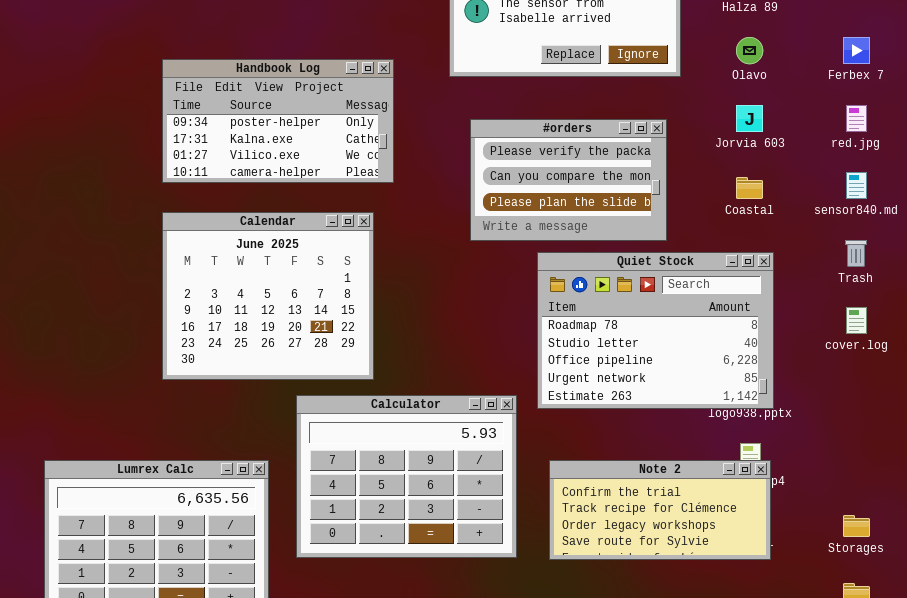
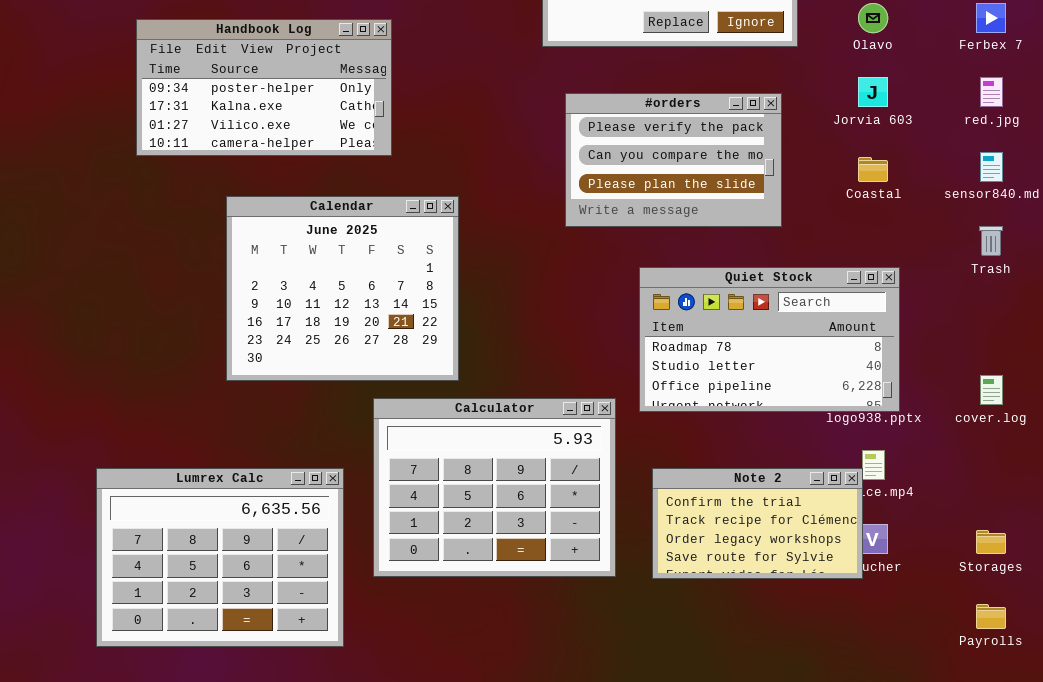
Handbook Log: [162,59,394,183] -> [136,19,392,156], moved
Quiet Stock: [537,252,774,409] -> [639,267,900,412], resized
cover.log: [846,307,867,334] -> [980,375,1003,405], moved
Note 2: [549,460,771,560] -> [652,468,863,579], resized

